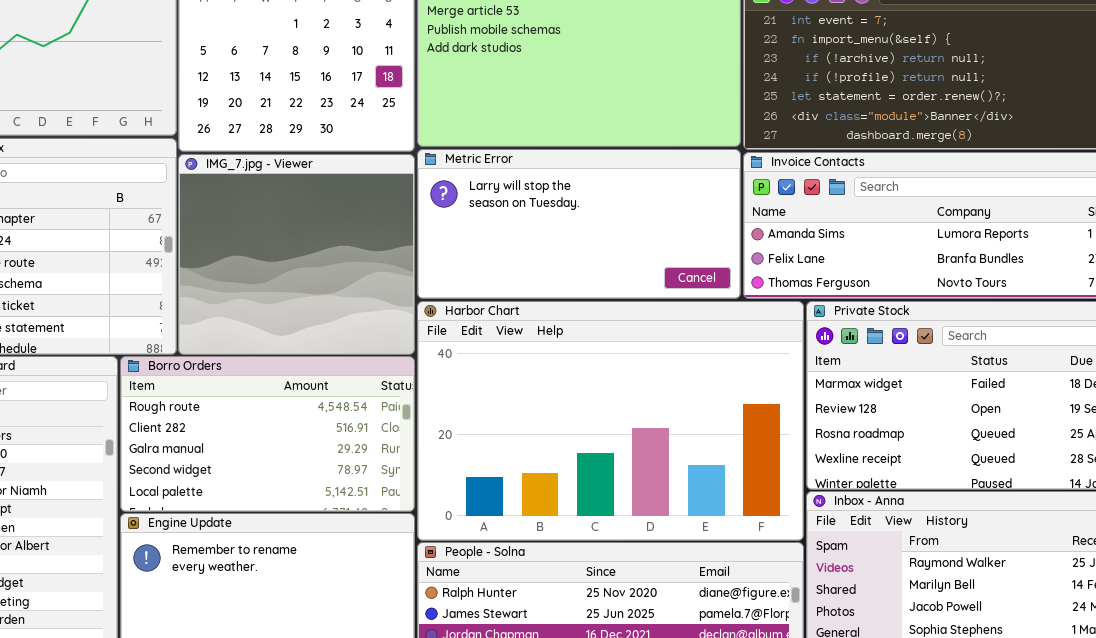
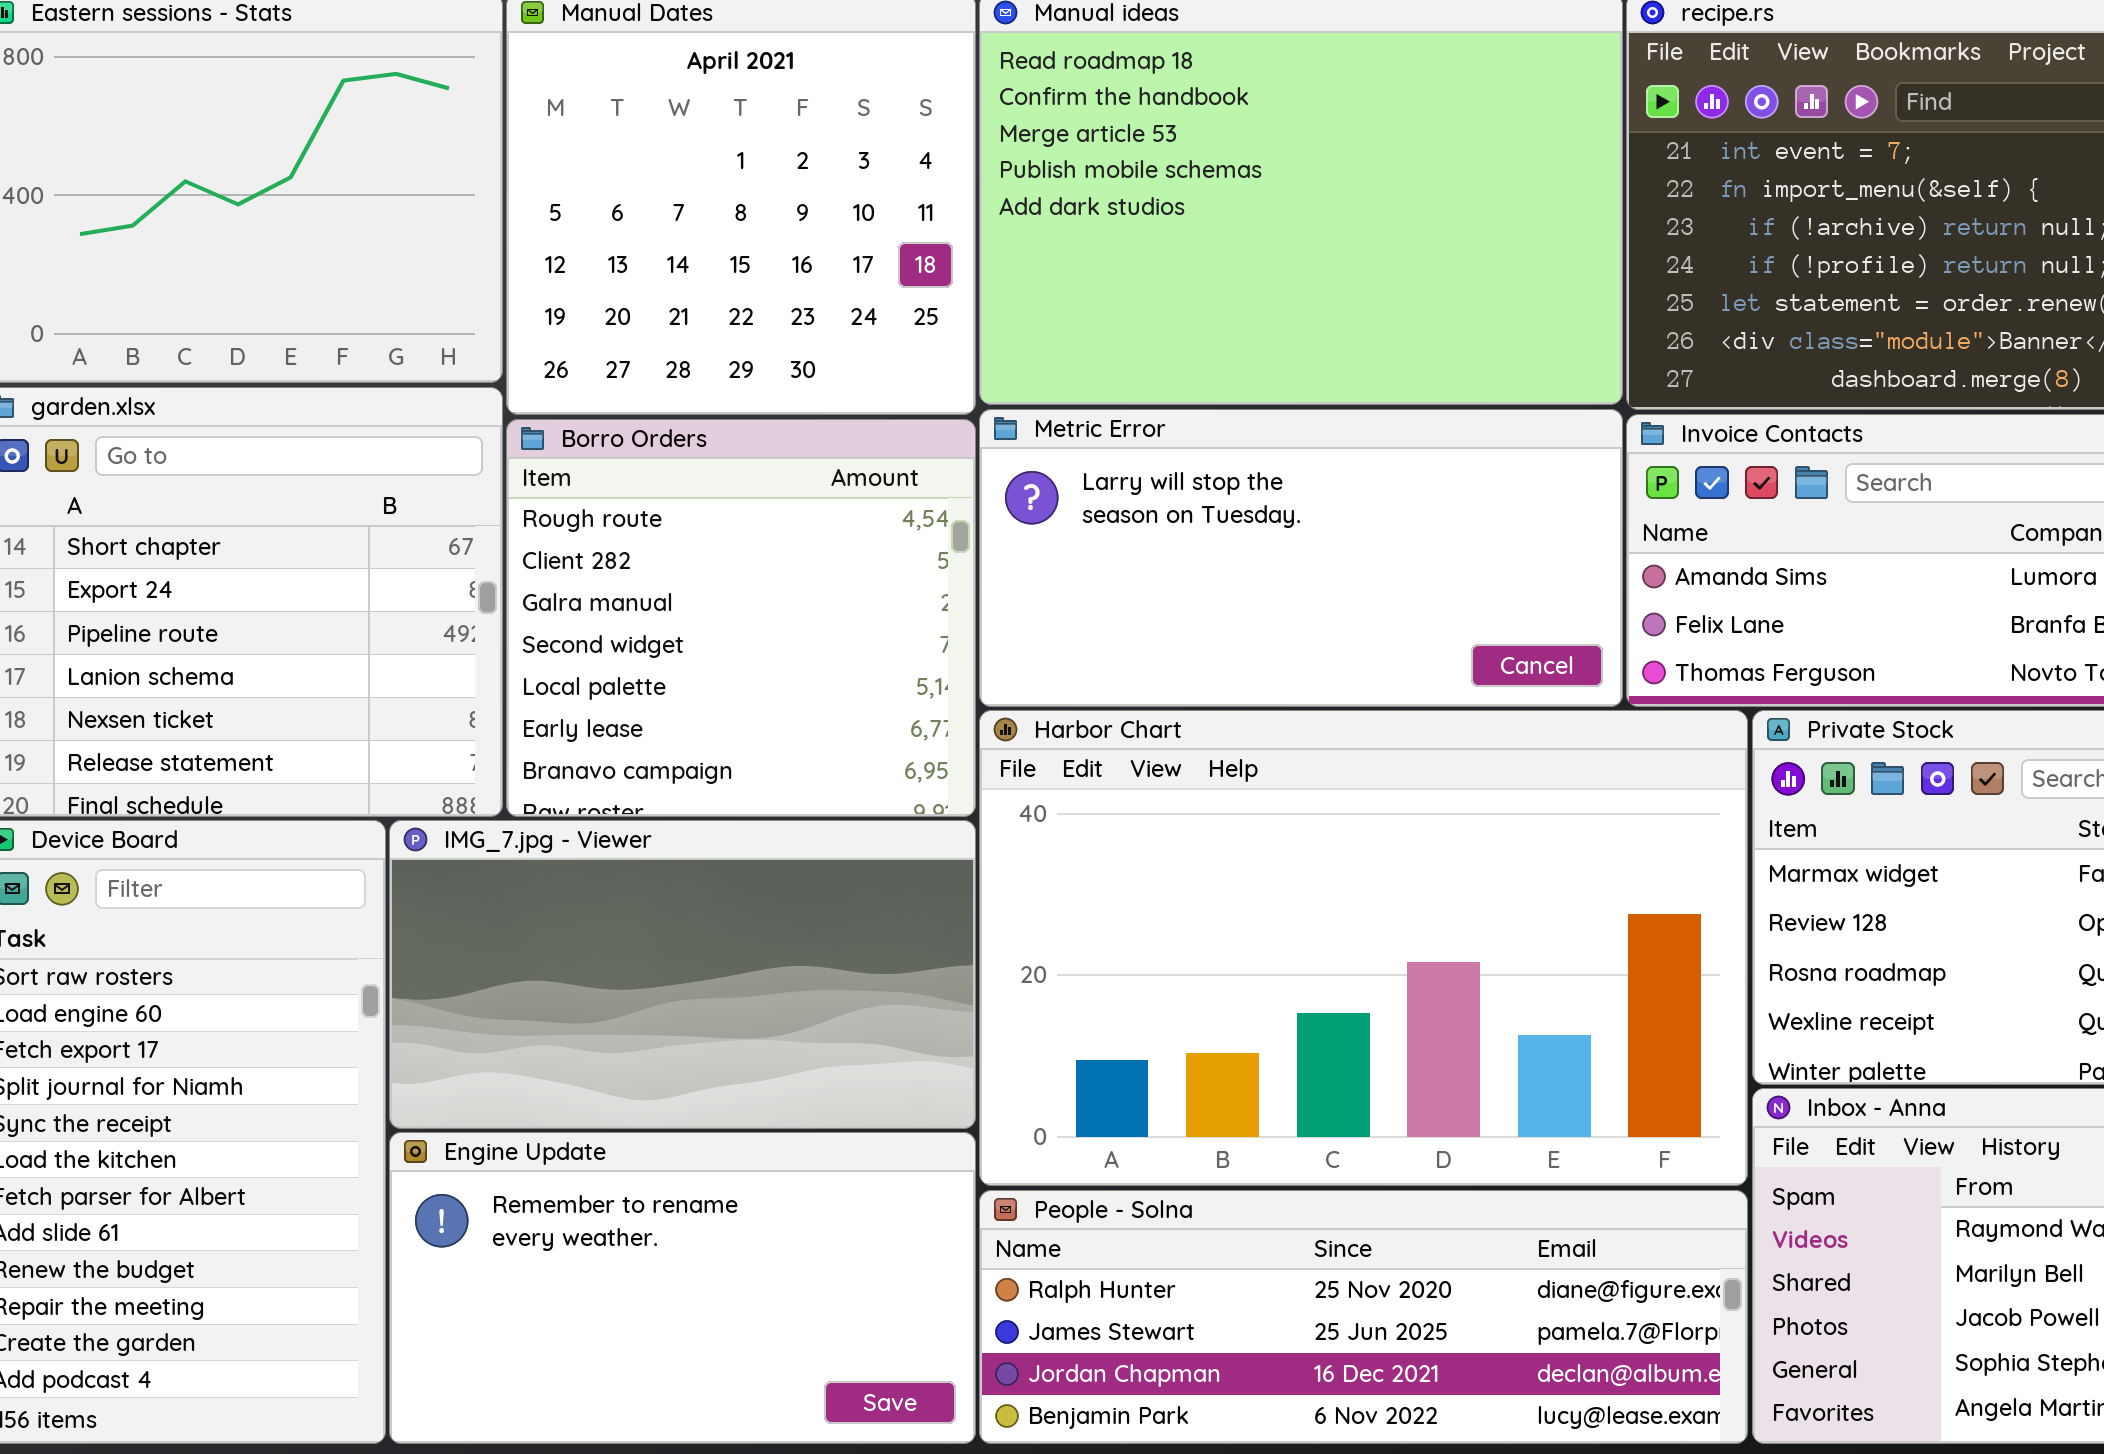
IMG_7.jpg - Viewer: [178,154,415,355] -> [389,820,976,1129], moved, resized
Borro Orders: [120,356,415,512] -> [506,419,976,817], moved, resized

